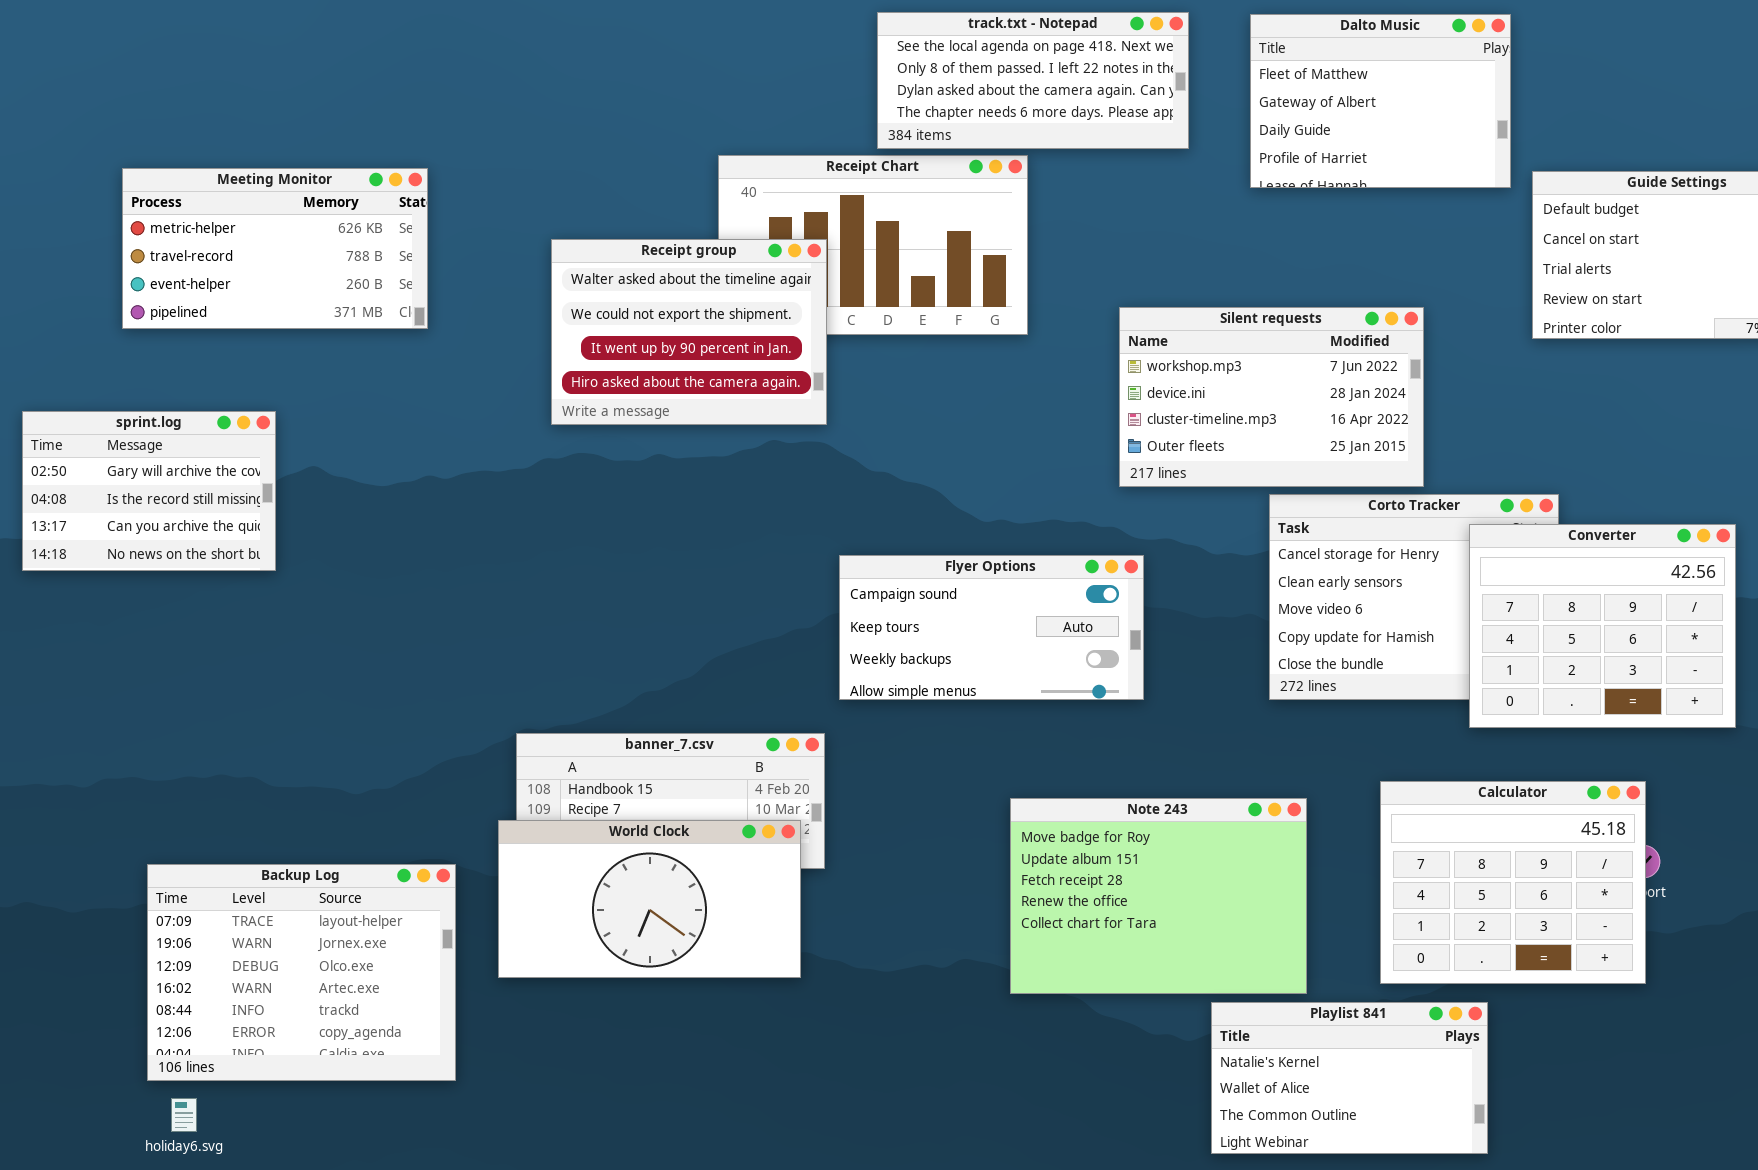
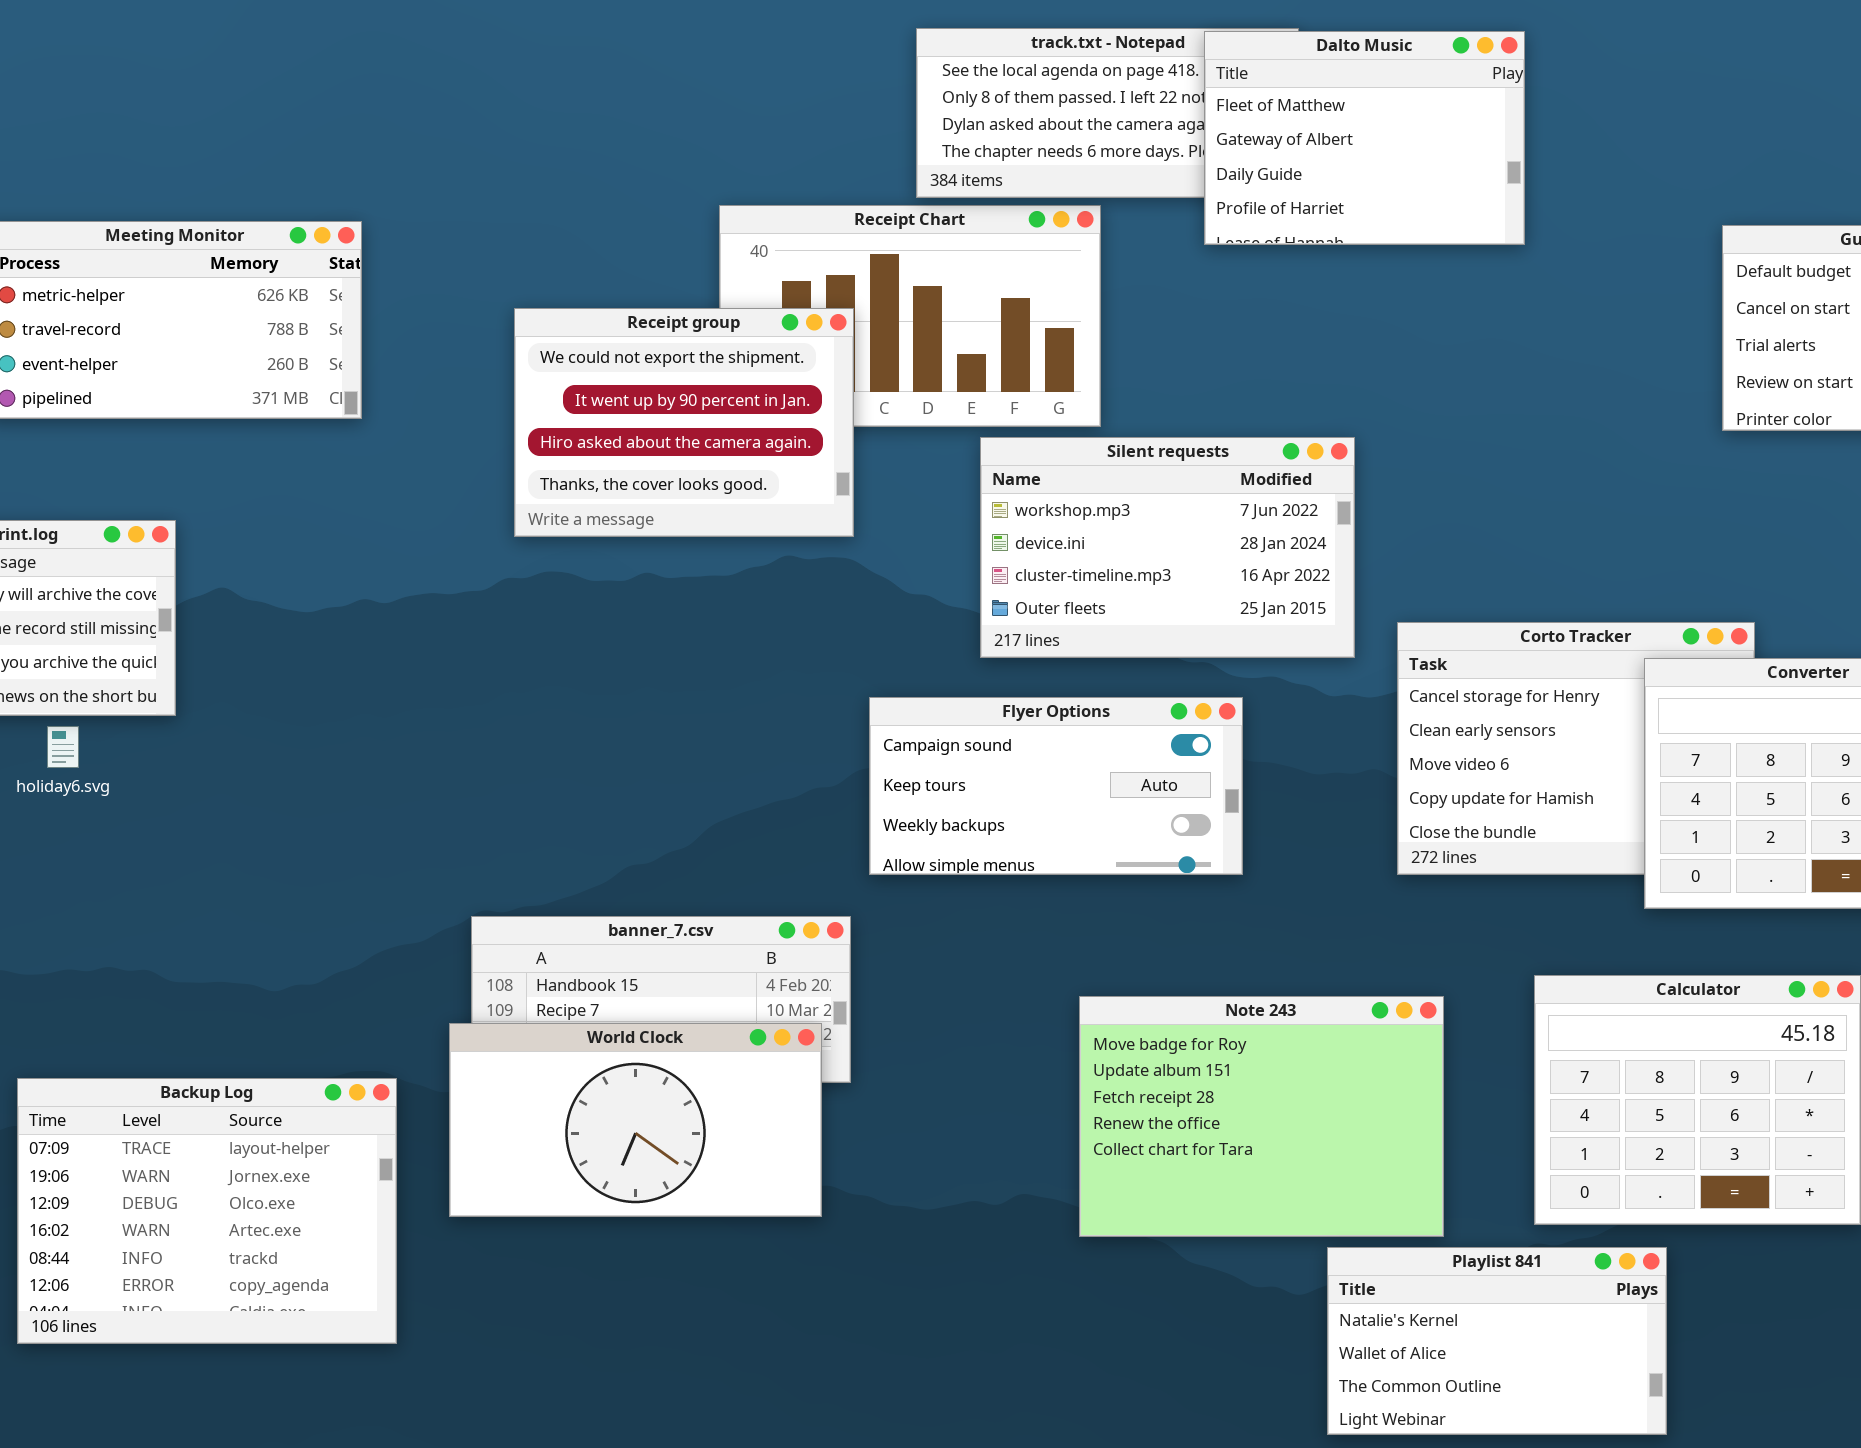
Dalto Music: [1250,14,1511,188] -> [1204,31,1525,245], moved
Receipt group: [551,239,827,425] -> [514,308,854,537], scrolled down 1 row
Silent requests: [1119,307,1424,487] -> [980,437,1355,658], moved
holiday6.svg: [171,1098,197,1132] -> [47,726,79,768], moved

